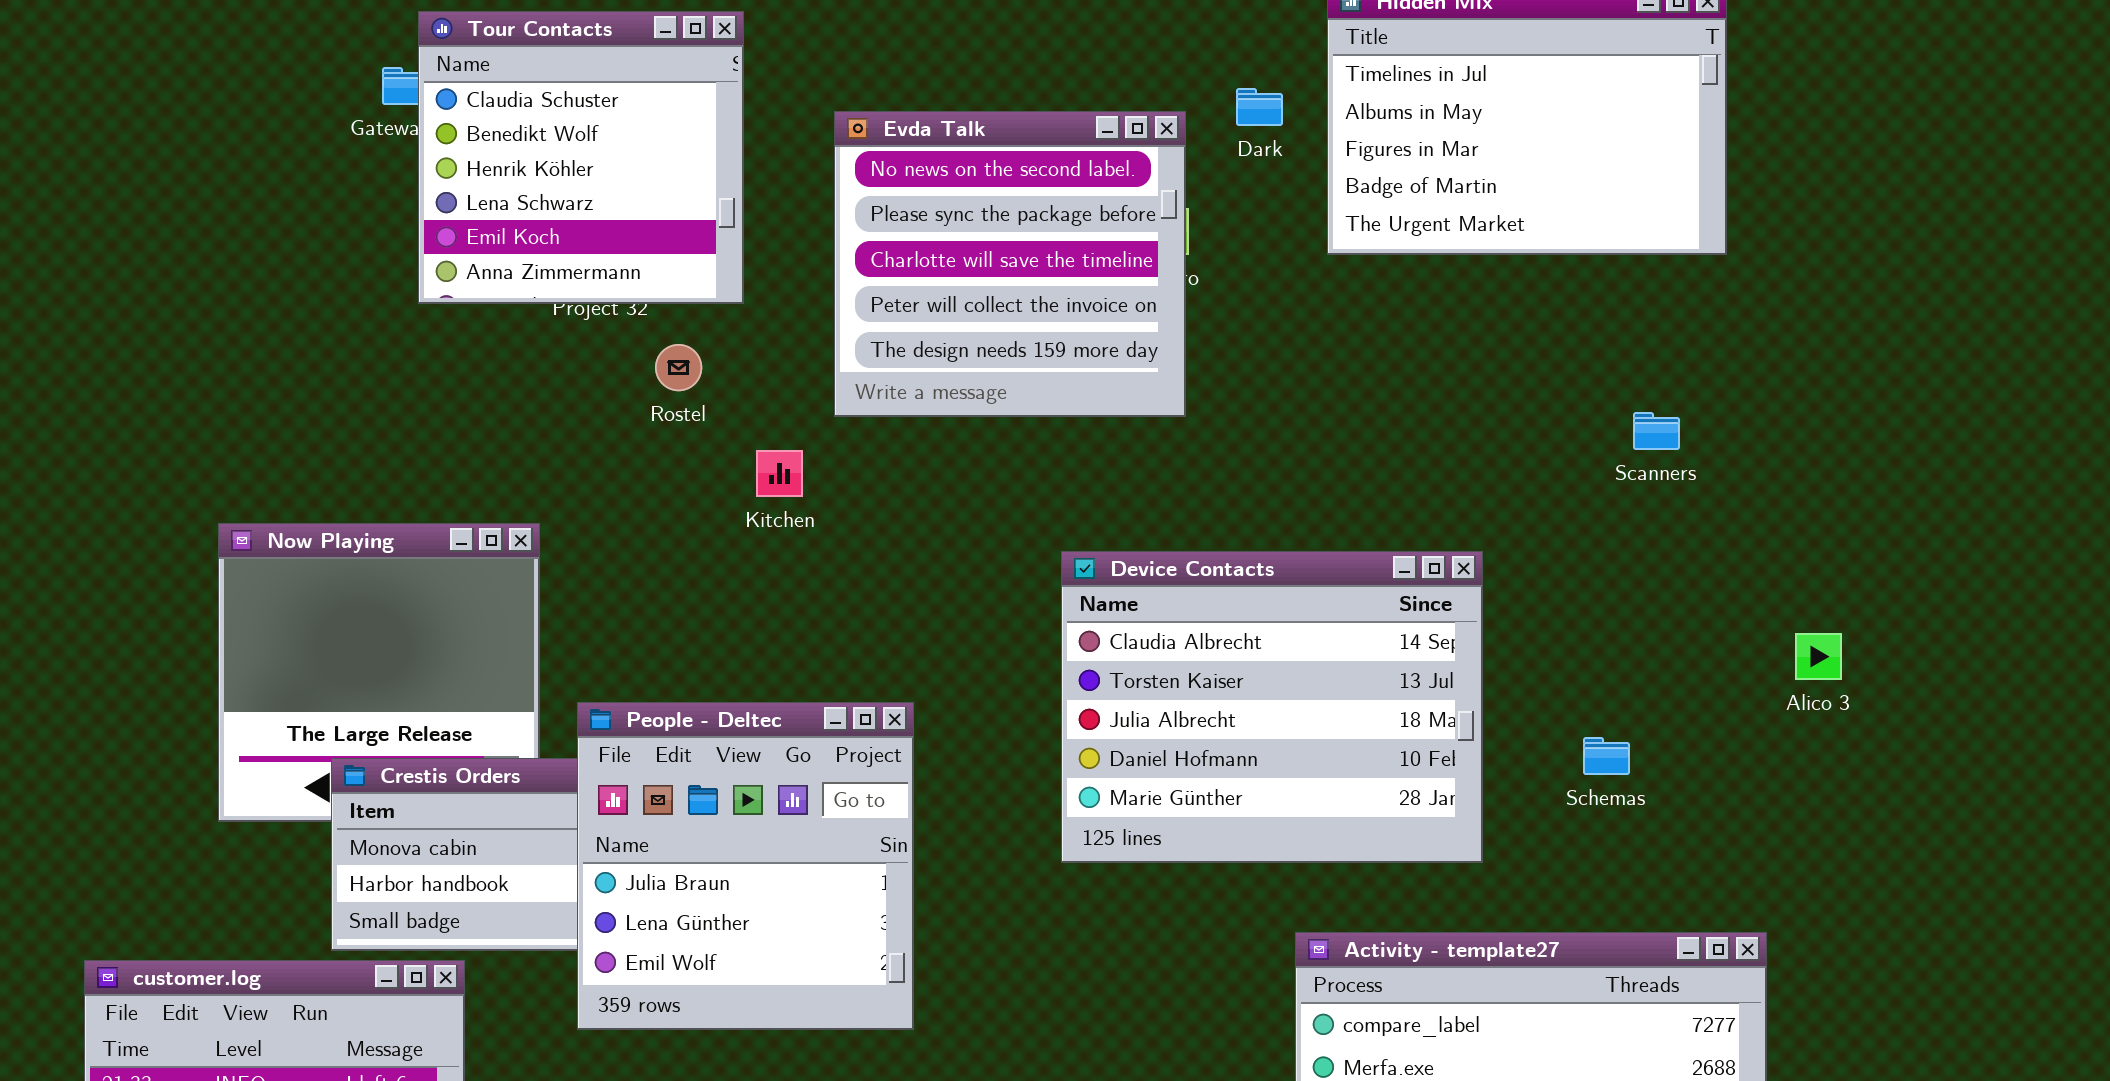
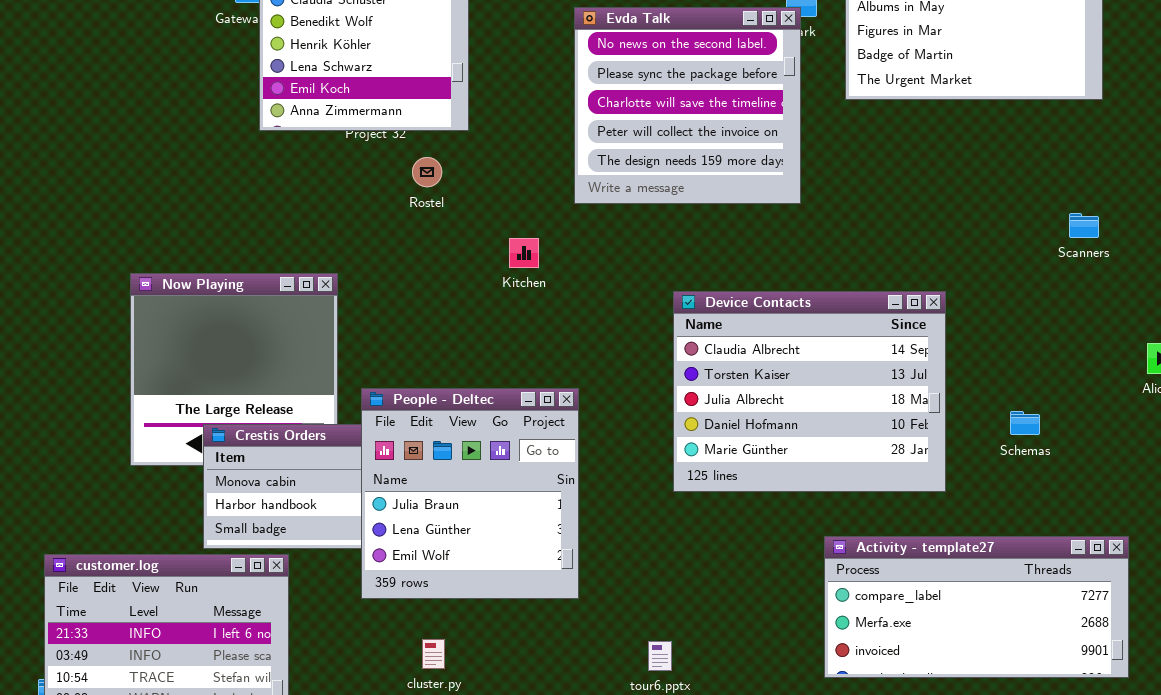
Evda Talk: [834,111,1186,417] -> [574,7,801,204], moved
Scanners: [1633,412,1680,450] -> [1069,213,1099,238], moved
Kitchen: [756,450,803,497] -> [509,238,539,268], moved

